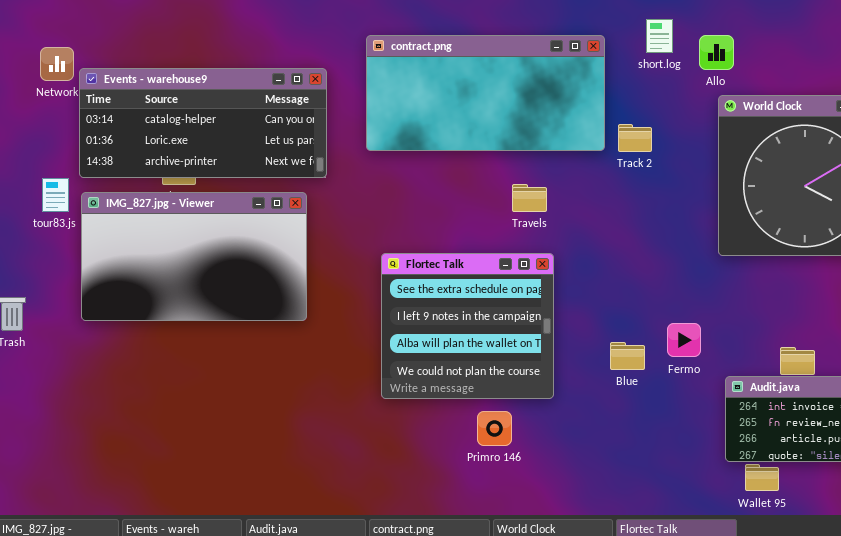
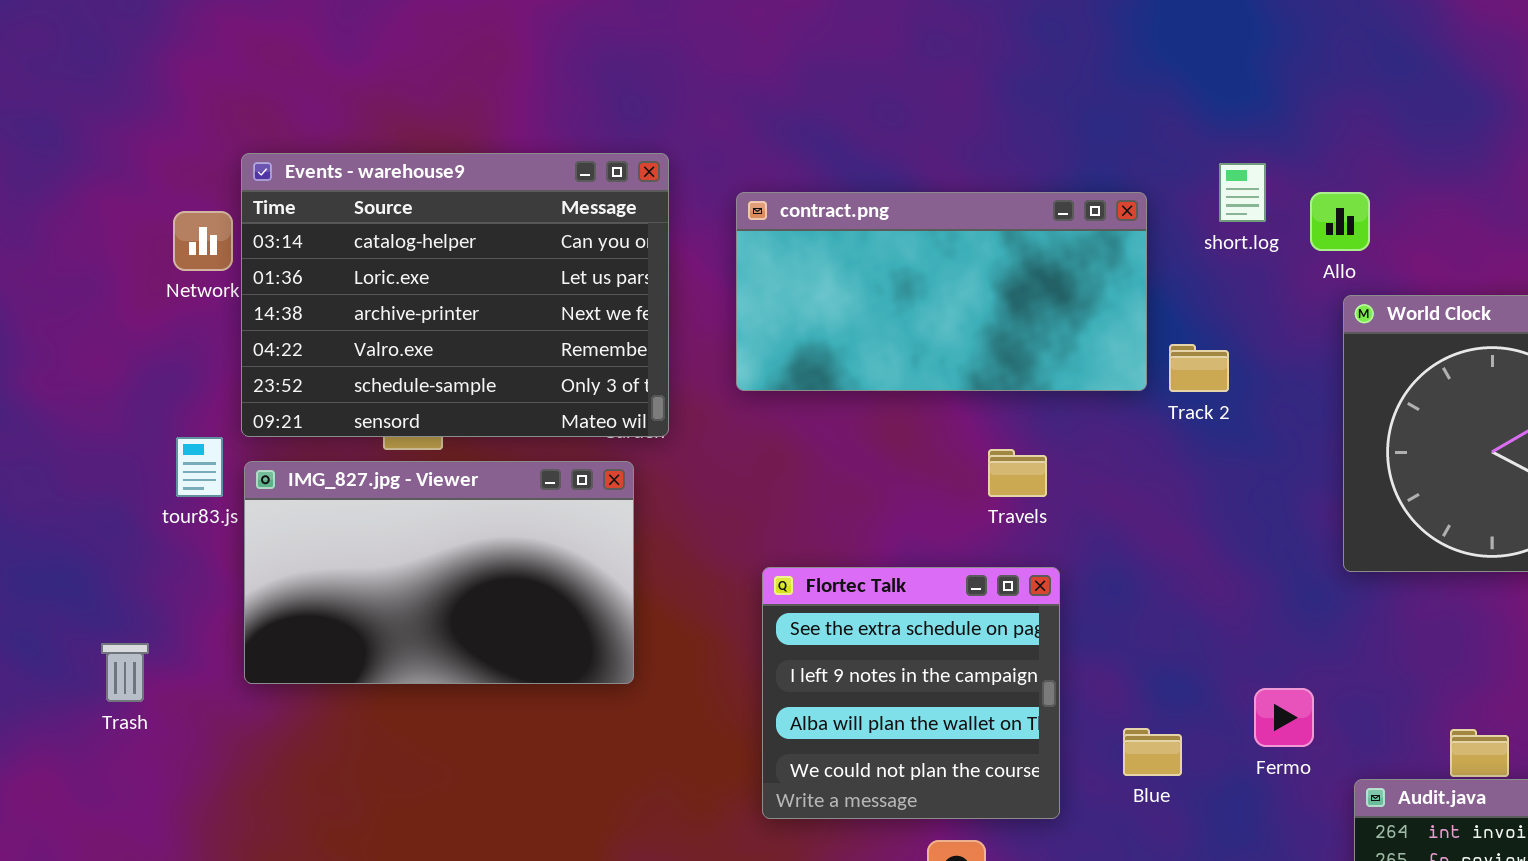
Events - warehouse9: [79,68,327,178] -> [241,153,669,437], resized
Blue: [610,342,645,370] -> [1123,728,1182,776], moved

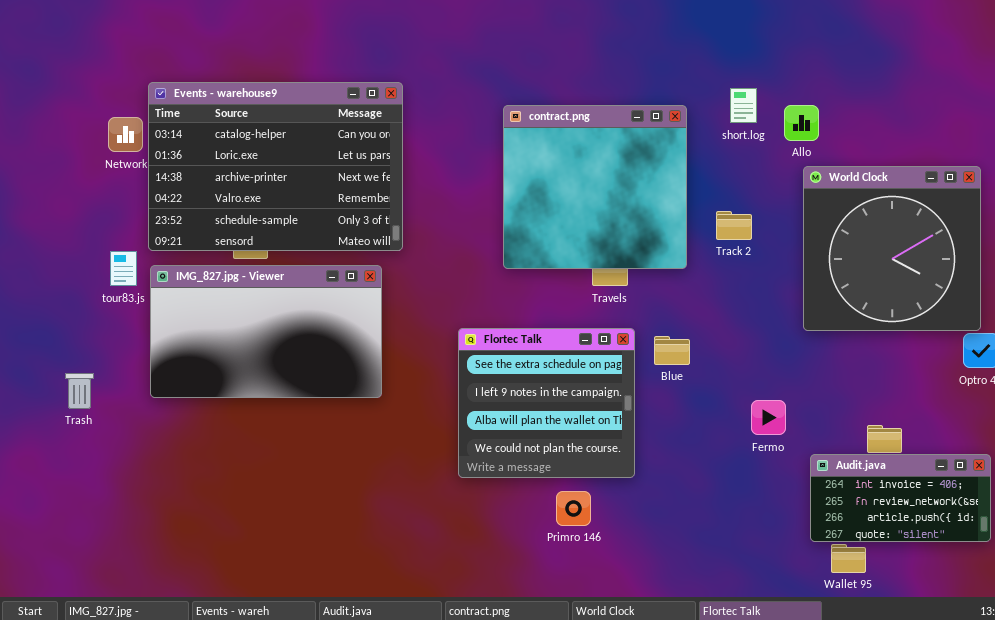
contract.png: [736,192,1147,391] -> [503,105,687,269], resized
Track 2: [1169,344,1229,392] -> [716,211,752,240], moved
Blue: [1123,728,1182,776] -> [654,336,690,365], moved

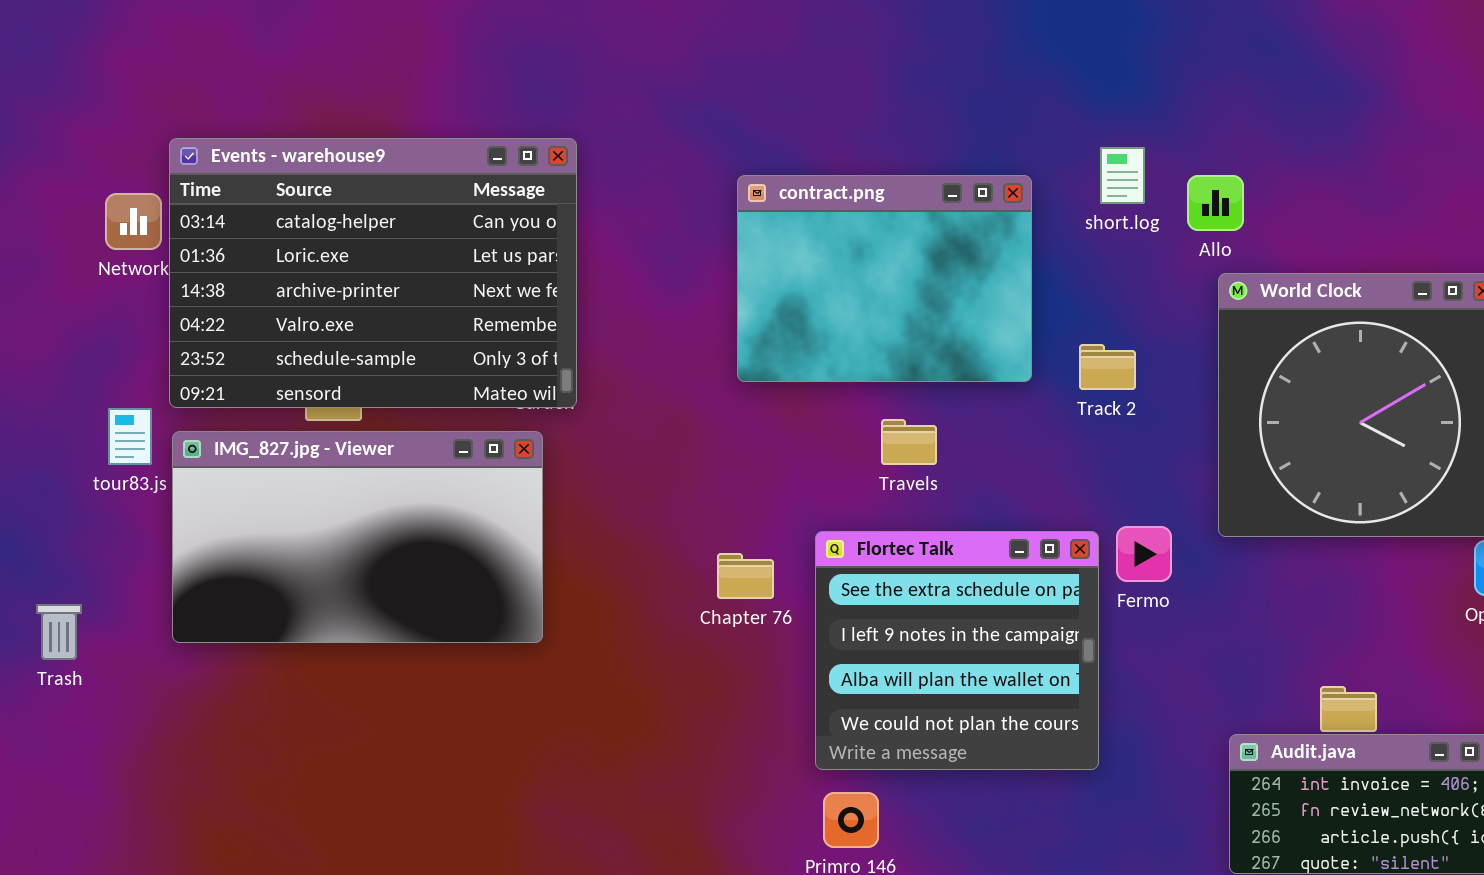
contract.png: [503,105,687,269] -> [737,175,1032,382], resized
Flortec Talk: [458,328,635,478] -> [815,531,1099,770], moved
Fermo: [751,400,786,435] -> [1116,526,1172,582], moved

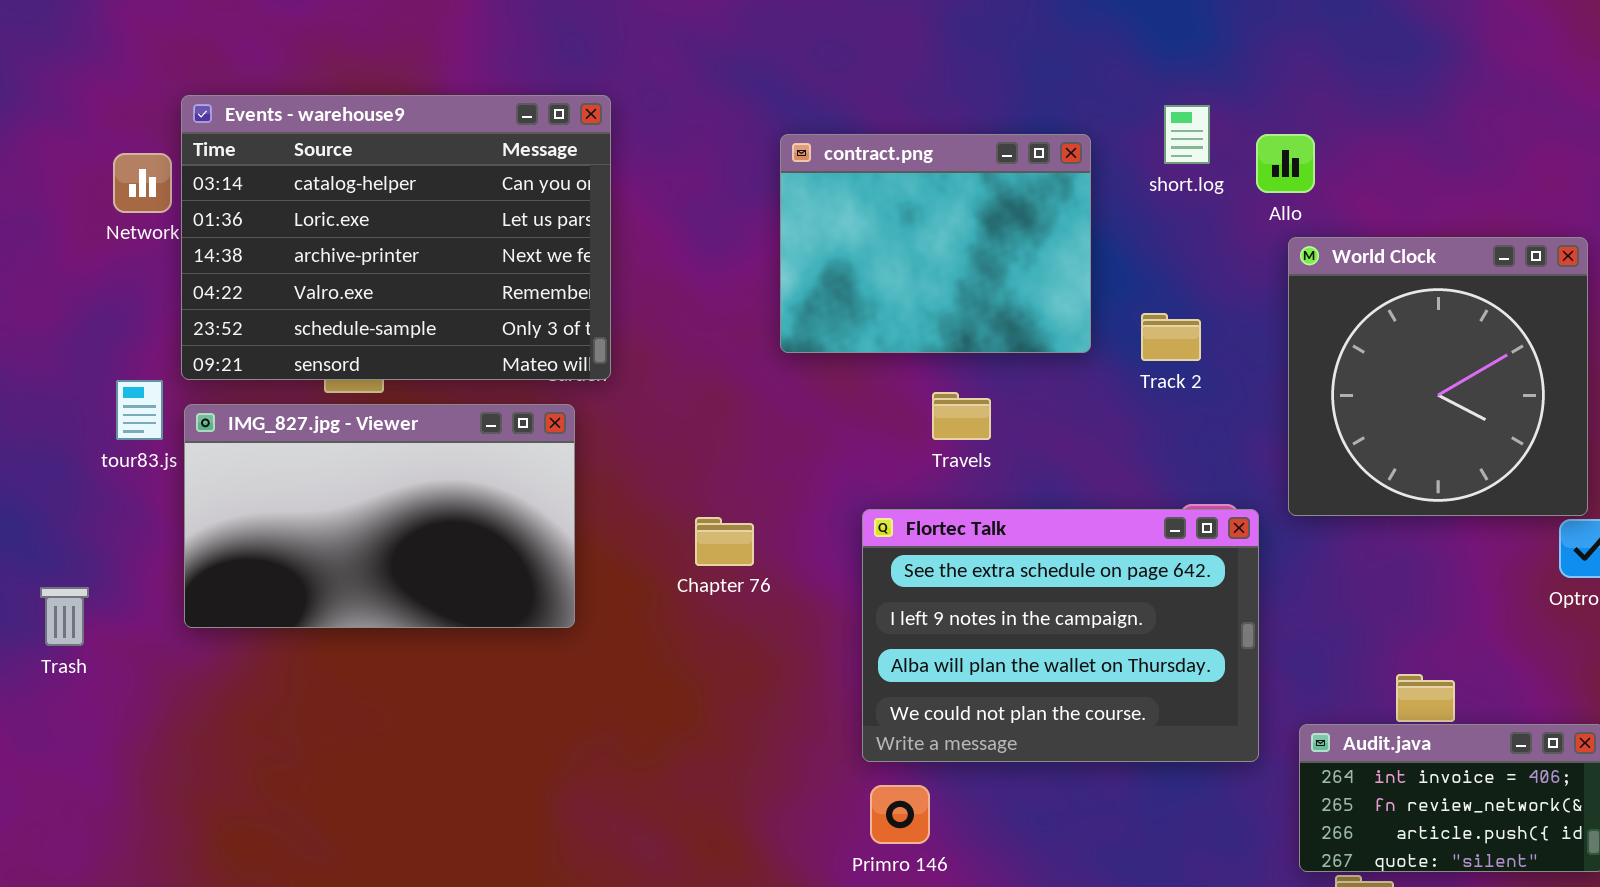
Flortec Talk: [815,531,1099,770] -> [862,509,1259,762], resized
Chapter 76: [717,553,774,599] -> [695,517,754,566], moved

